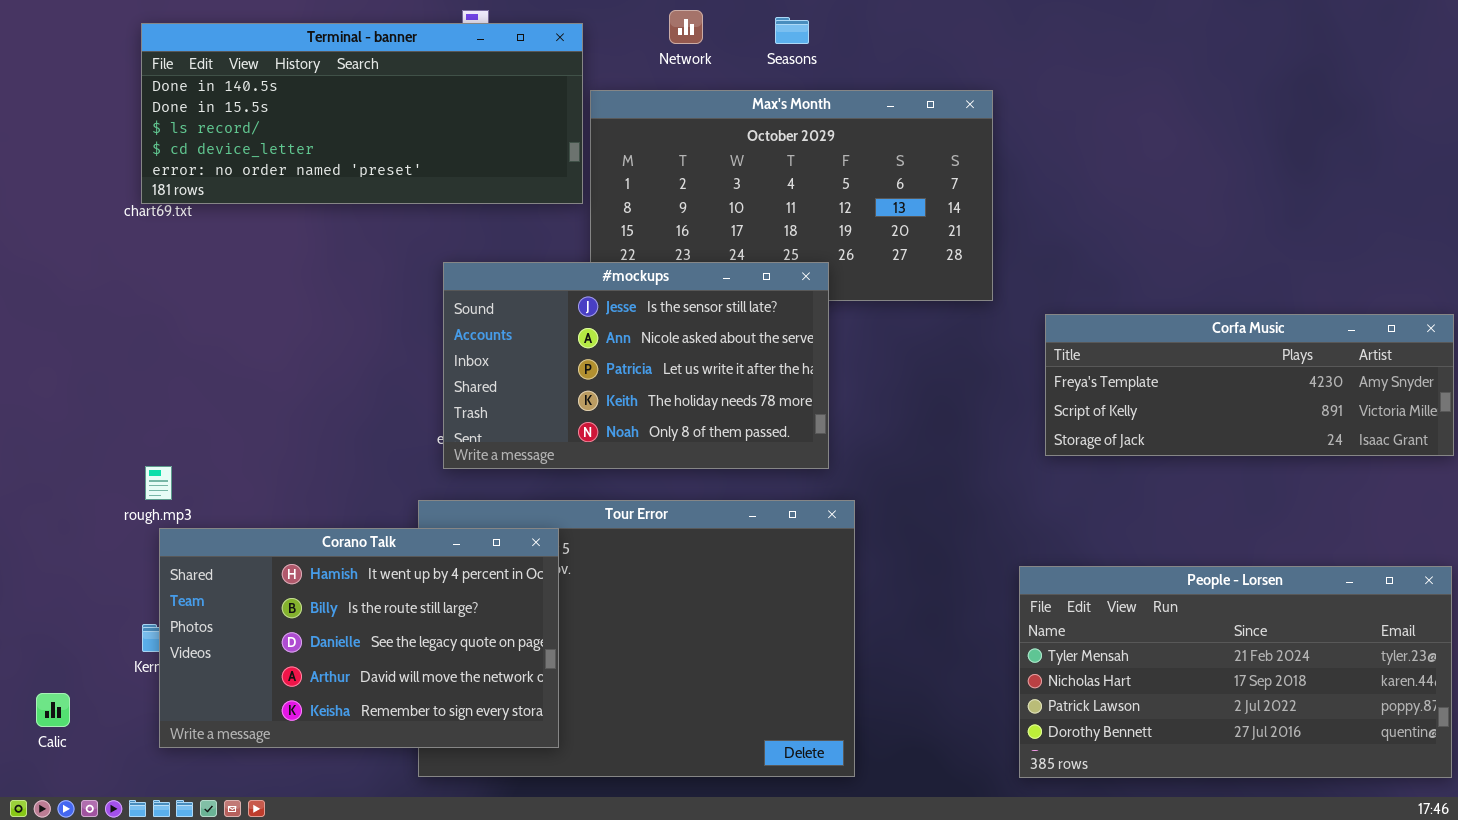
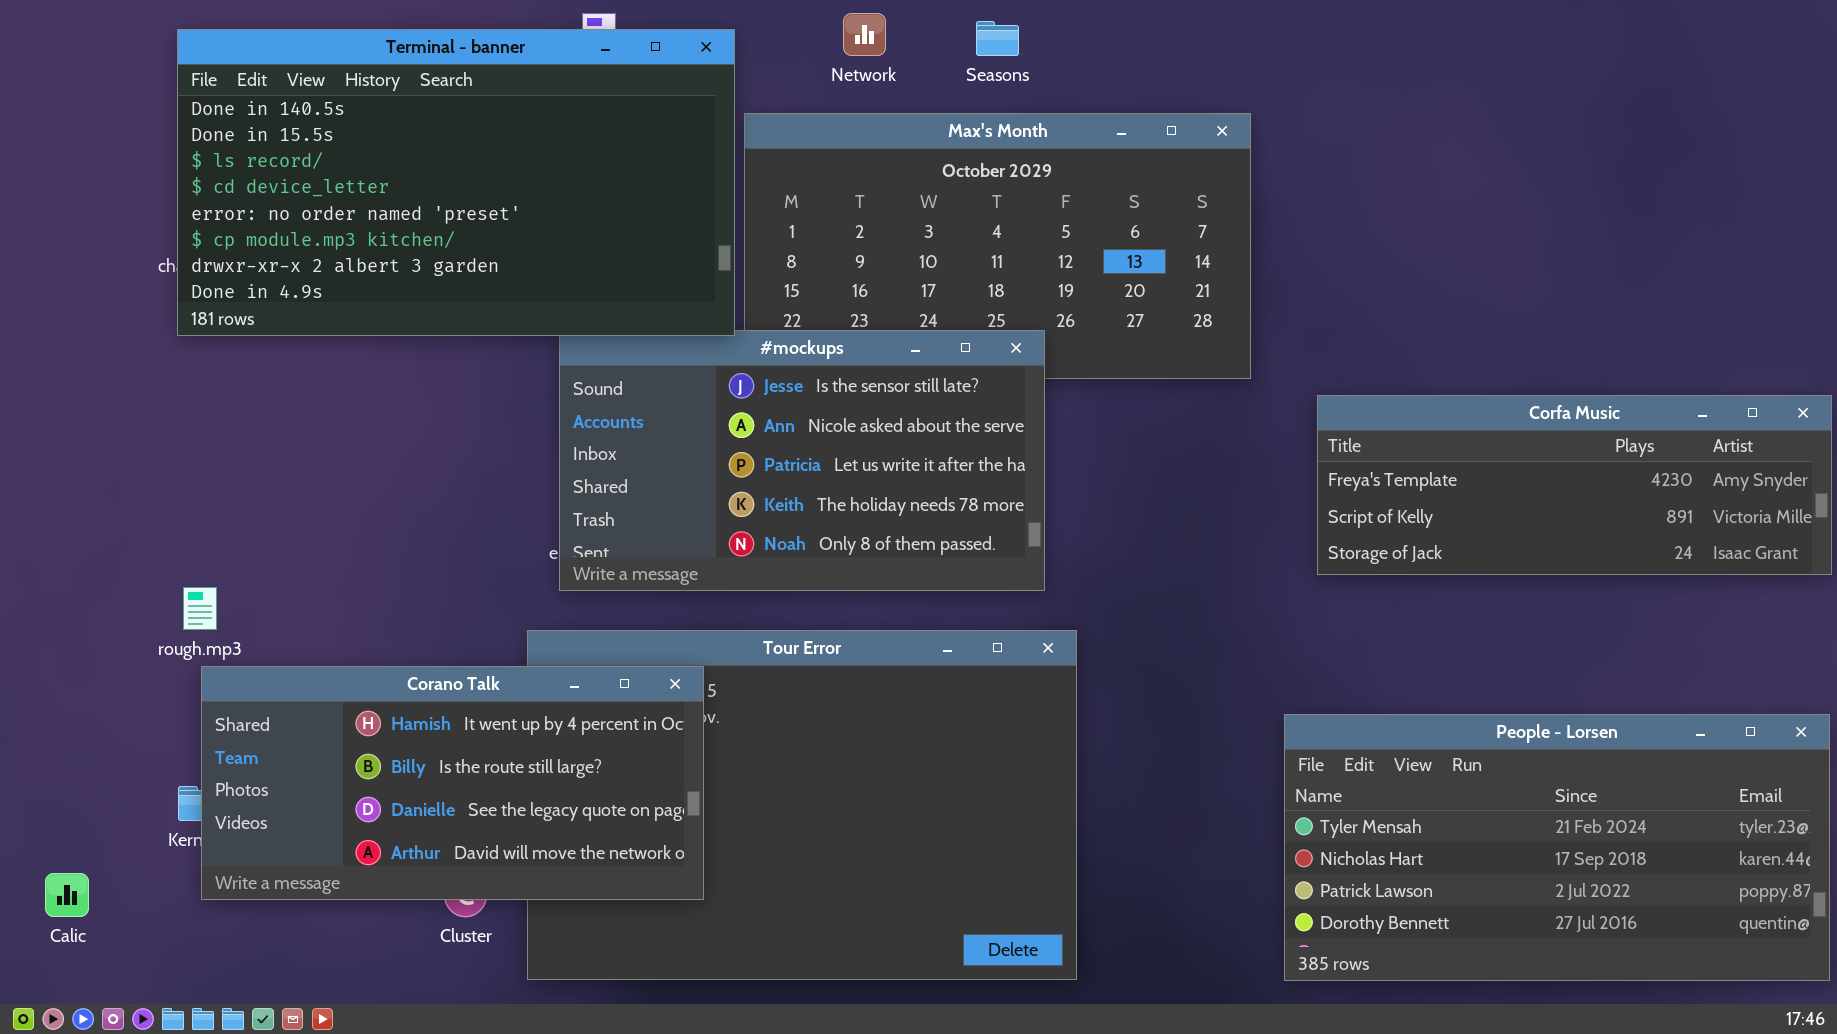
Terminal - banner: [141,23,583,204] -> [177,29,735,336], resized
Corano Talk: [159,528,559,748] -> [201,666,704,900], resized

